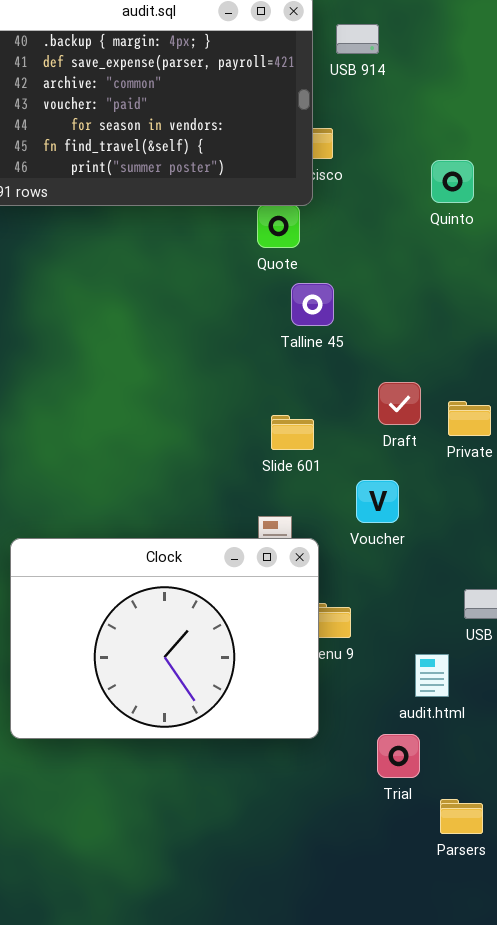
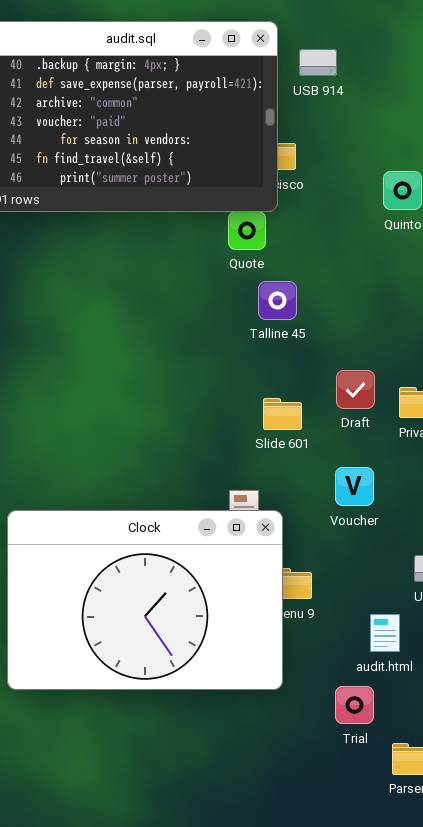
Slide 601: [271,415,314,450] -> [263,398,302,430], moved
Voucher: [356,480,399,523] -> [335,467,374,506], moved

